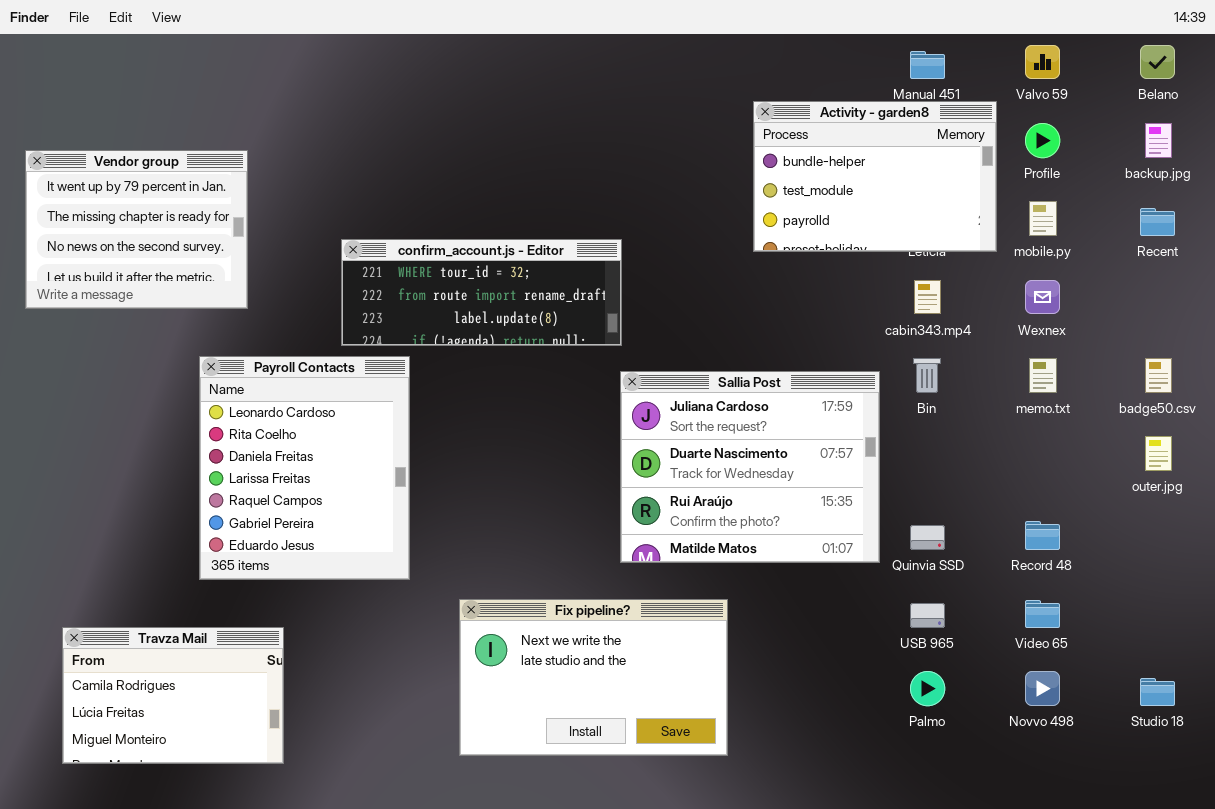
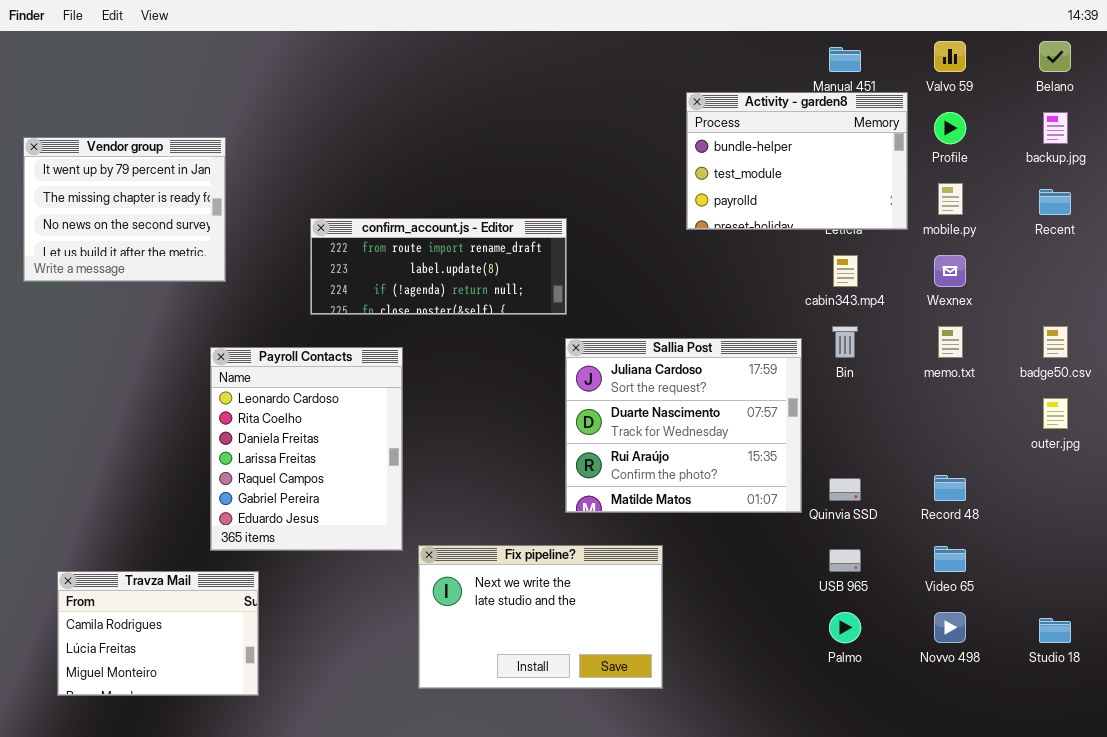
confirm_account.js - Editor: [341,239,622,346] -> [310,218,567,315], scrolled down 1 row
Payroll Contacts: [199,356,410,580] -> [210,347,403,551], moved

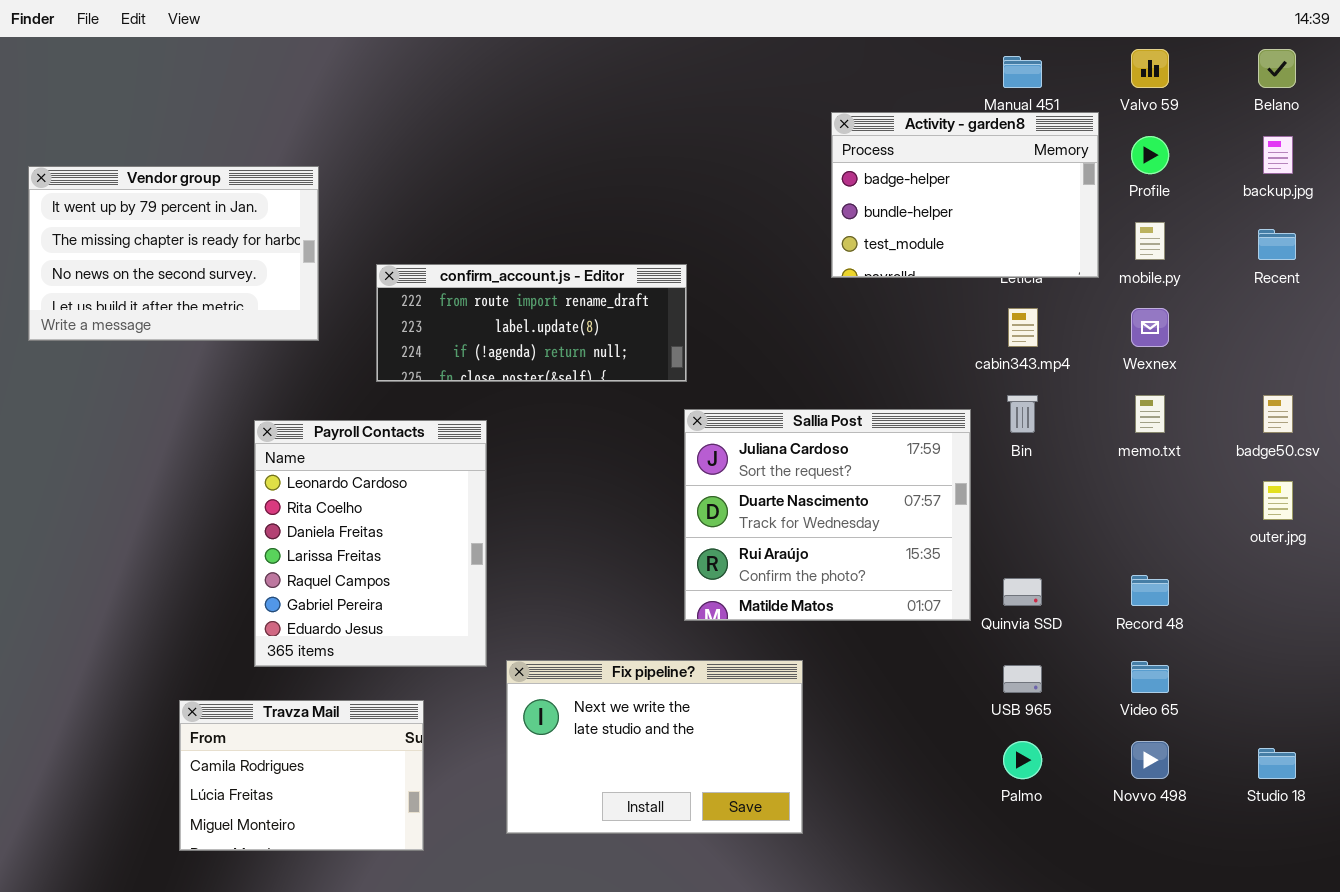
Activity - garden8: [686,92,908,230] -> [831,112,1099,278], scrolled up 1 row
Vendor group: [23,137,226,282] -> [28,166,319,341], resized
Travza Mail: [57,571,259,696] -> [179,700,424,851], moved

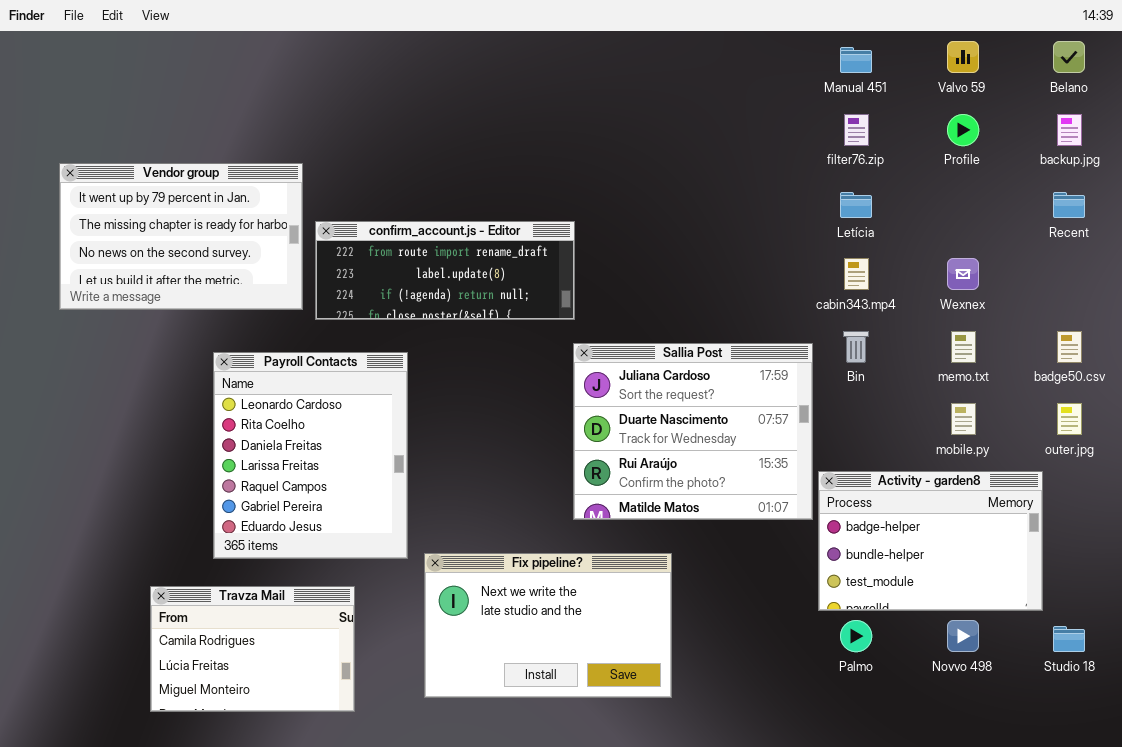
Activity - garden8: [831,112,1099,278] -> [818,471,1043,611], moved
Vendor group: [28,166,319,341] -> [59,163,303,310], moved
mobile.py: [1135,222,1165,260] -> [951,403,976,435], moved

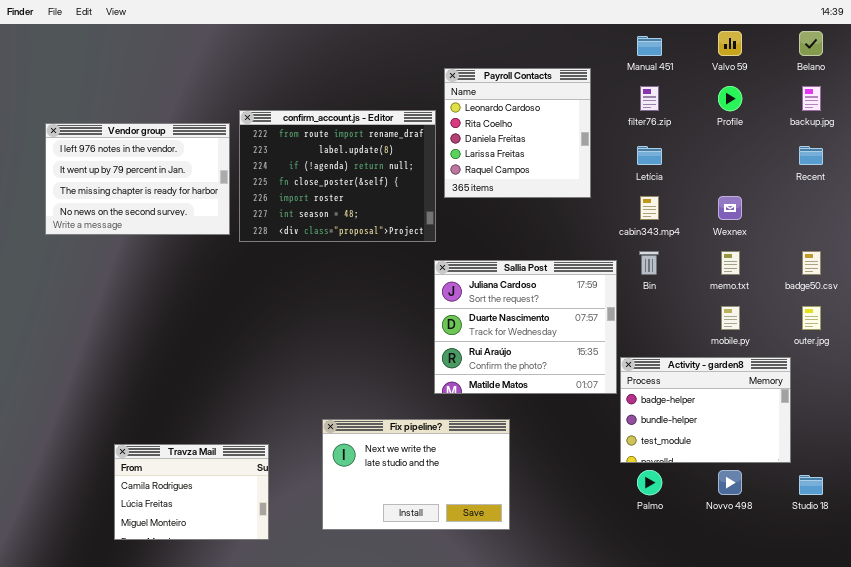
Vendor group: [59,163,303,310] -> [45,123,230,235], scrolled up 1 row
confirm_account.js - Editor: [315,221,575,320] -> [239,110,436,242], resized
Payroll Contacts: [213,352,408,559] -> [444,68,591,198], moved, resized

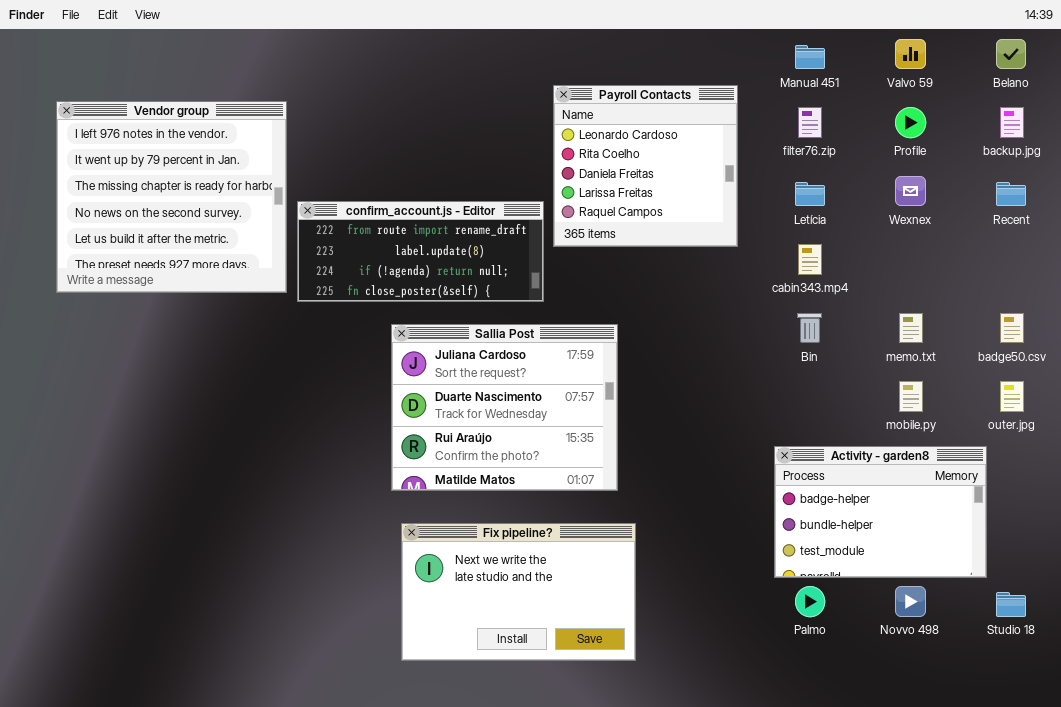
confirm_account.js - Editor: [239,110,436,242] -> [297,201,544,302], resized
Vendor group: [45,123,230,235] -> [56,101,287,293], resized
Wexnex: [718,196,742,220] -> [895,176,926,206], moved
Sallia Post: [434,260,617,394] -> [391,324,618,491], moved
Travza Mail: [114,444,269,540] -> none, closed

